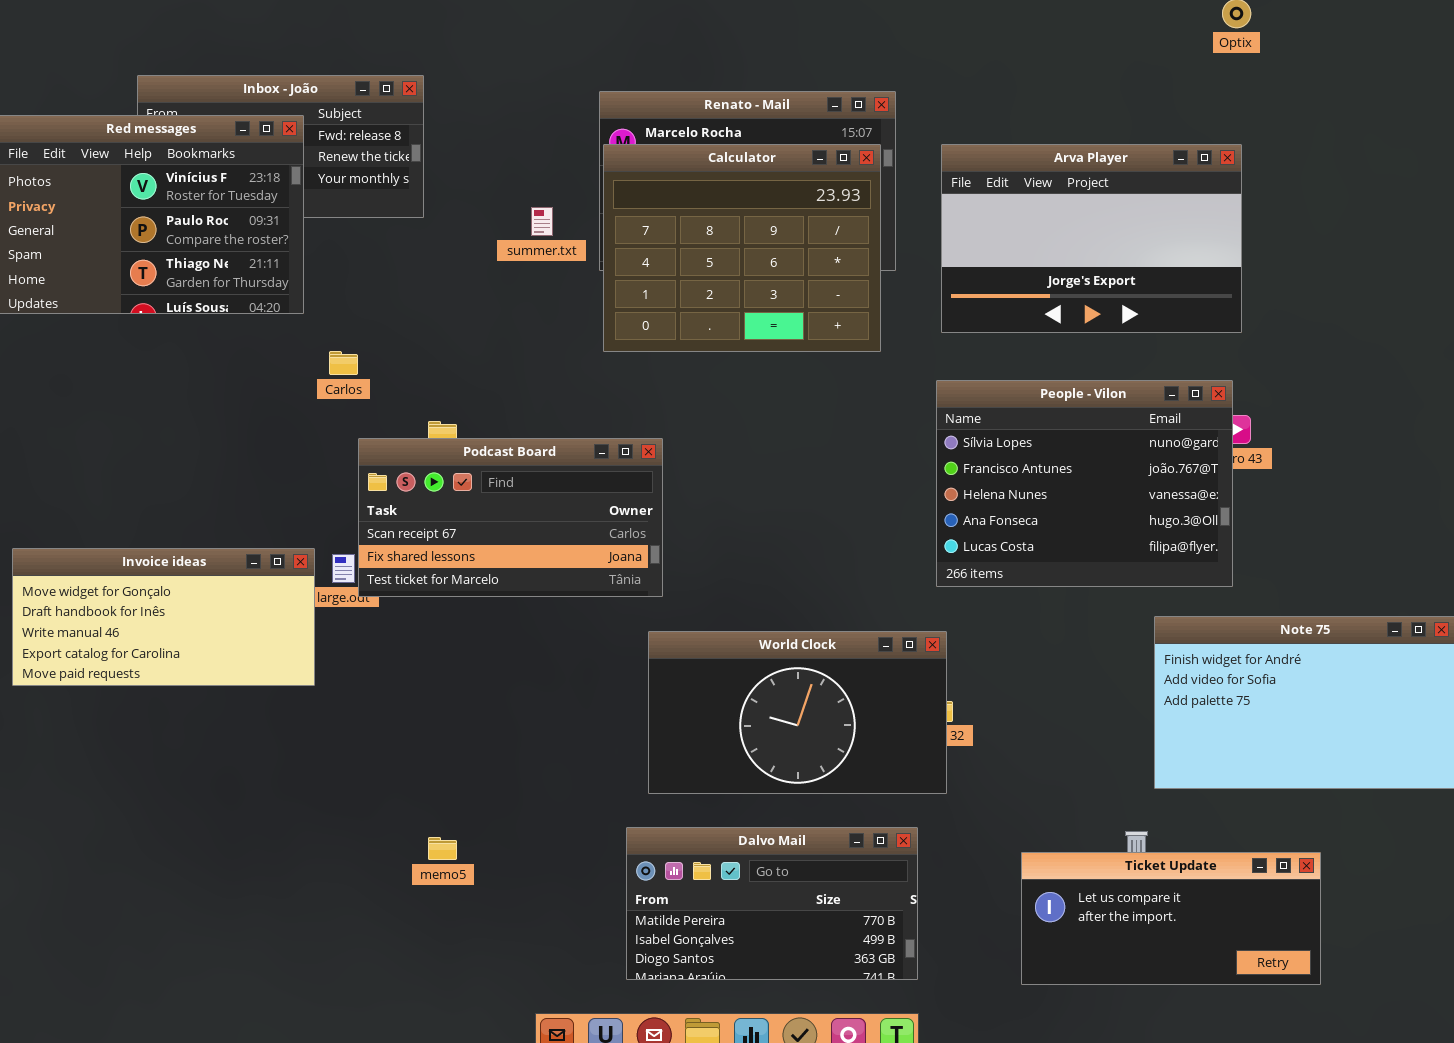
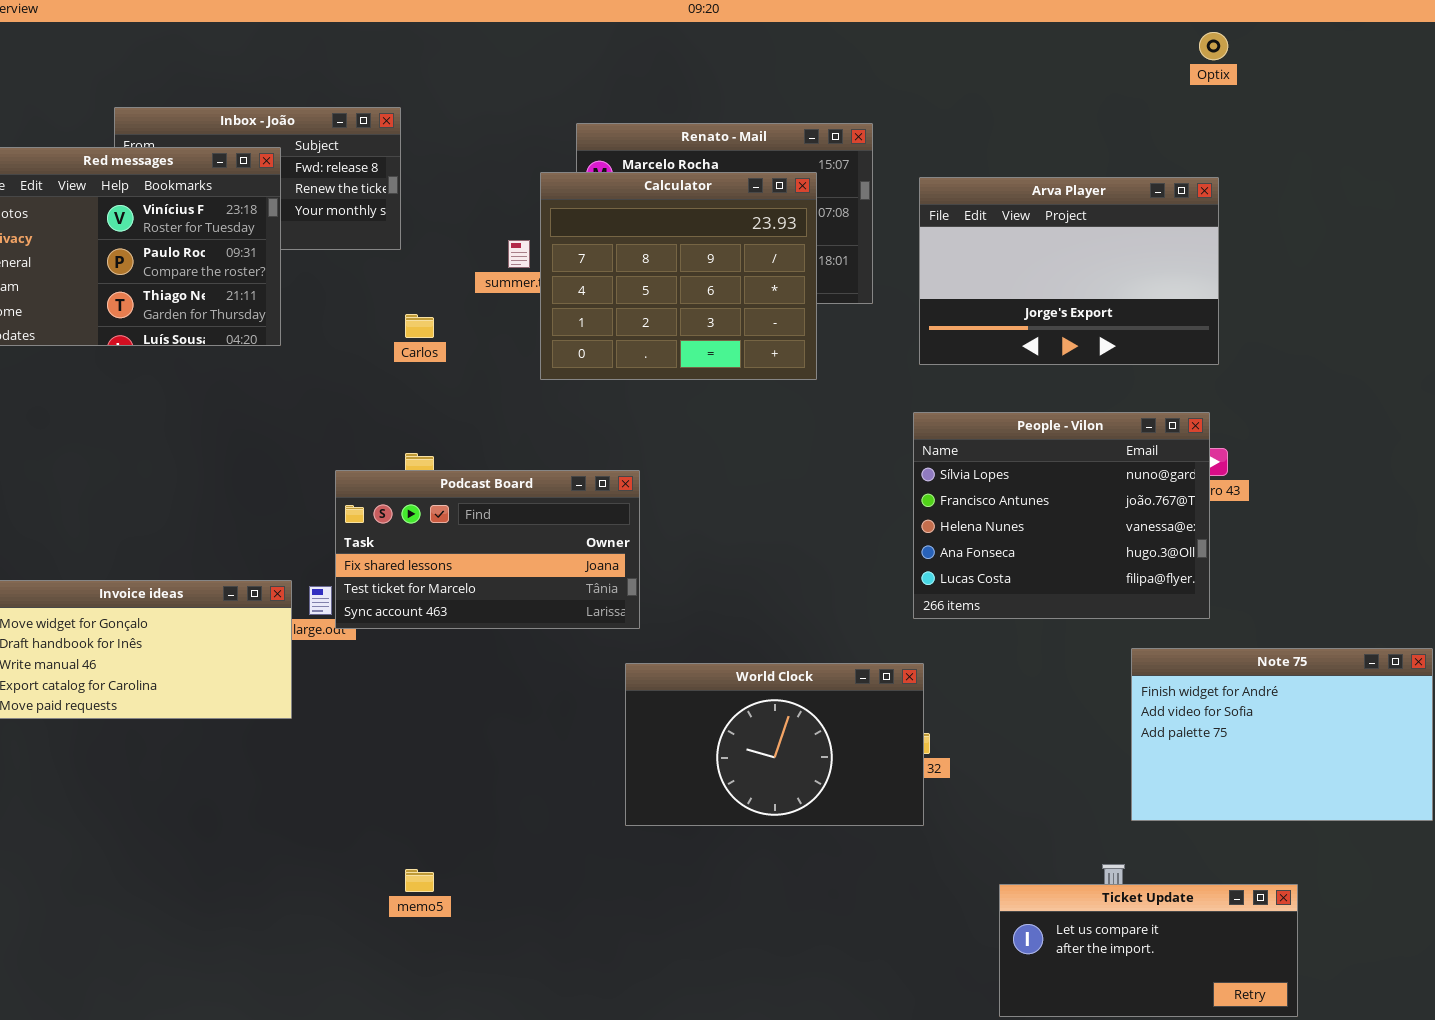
Calculator: [603,144,881,352] -> [540,172,817,380], moved
Carlos: [329,351,358,375] -> [405,314,434,338], moved
Podcast Board: [358,438,663,597] -> [335,470,640,629], scrolled down 1 row
Dalvo Mail: [626,827,918,980] -> none, closed

